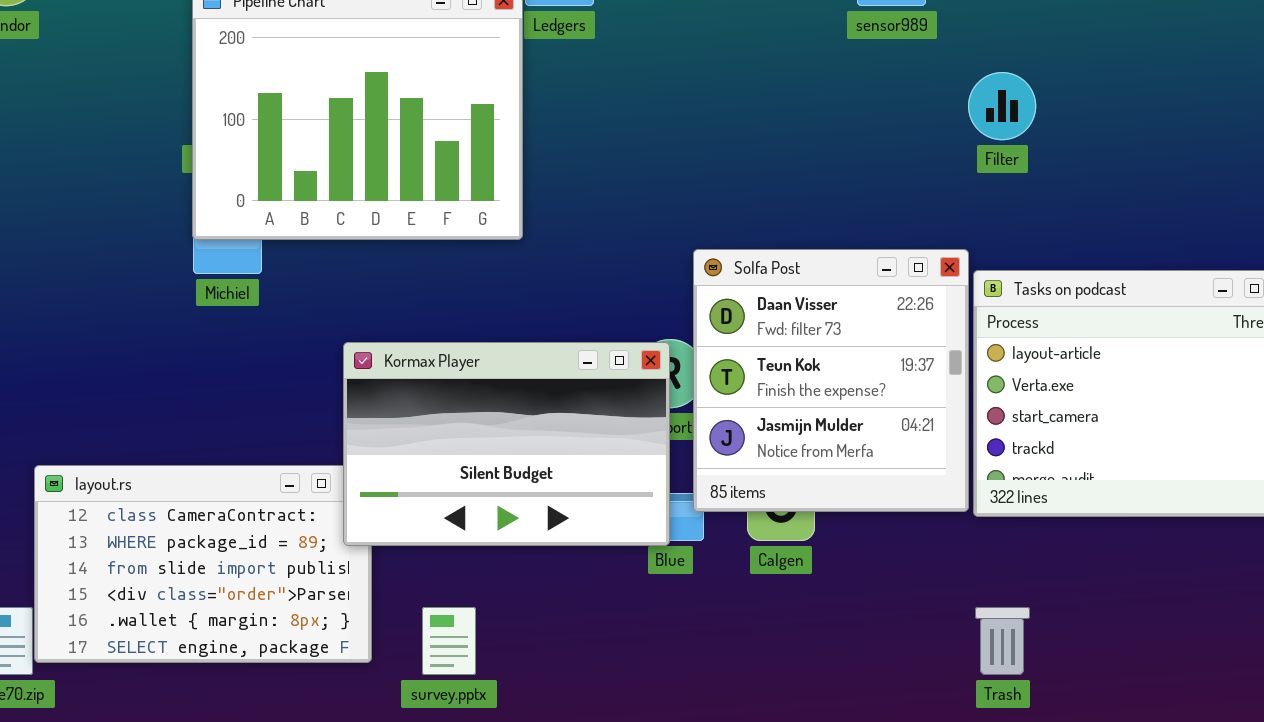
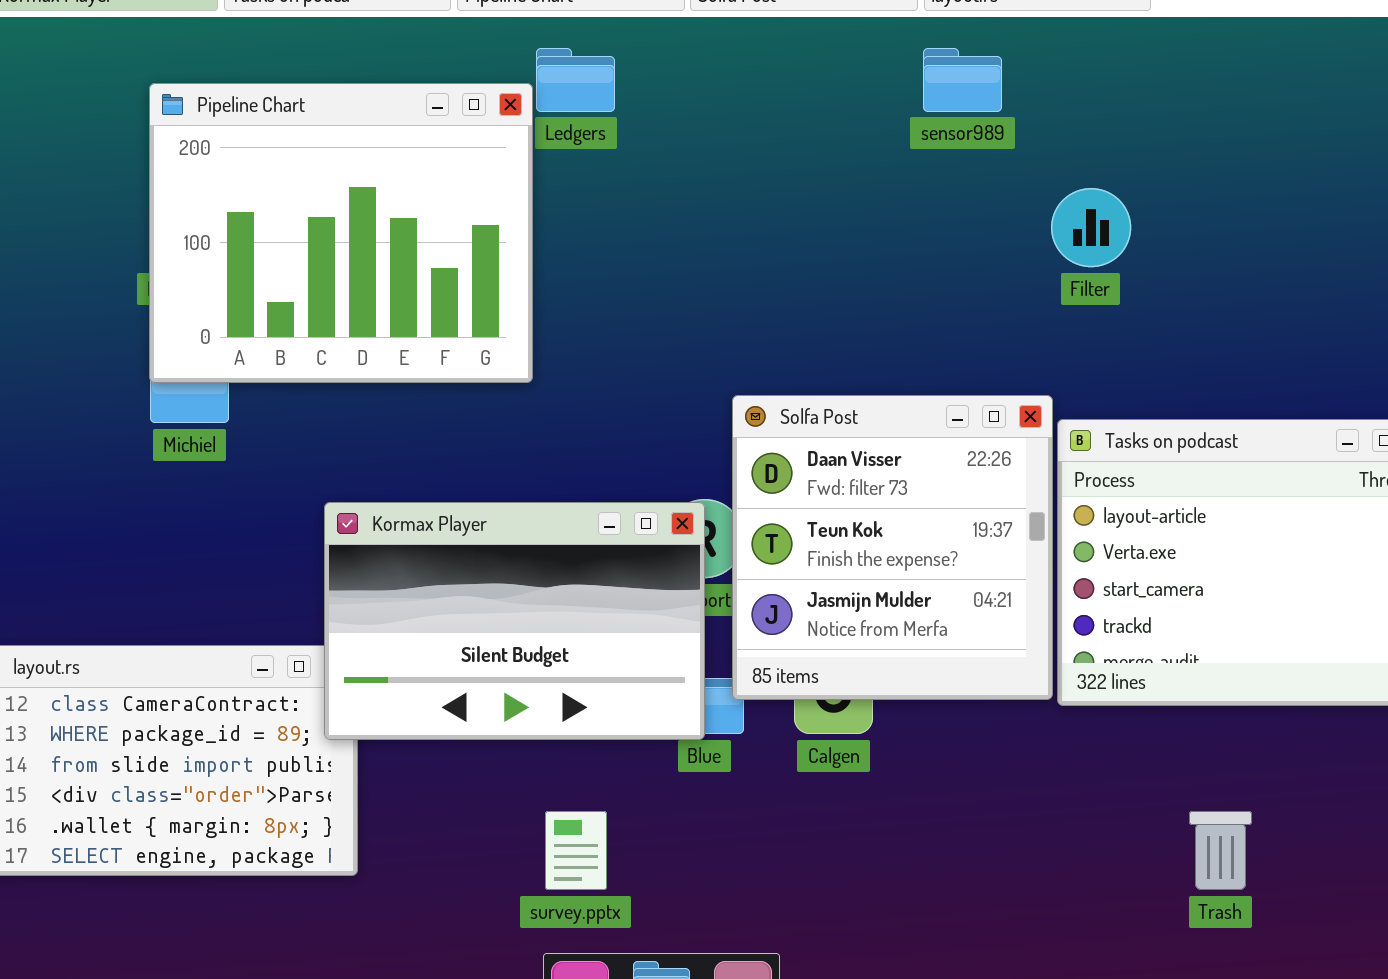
survey.pptx: [422,607,476,675] -> [545,811,607,890], moved
Trash: [975,607,1030,675] -> [1189,811,1252,890], moved

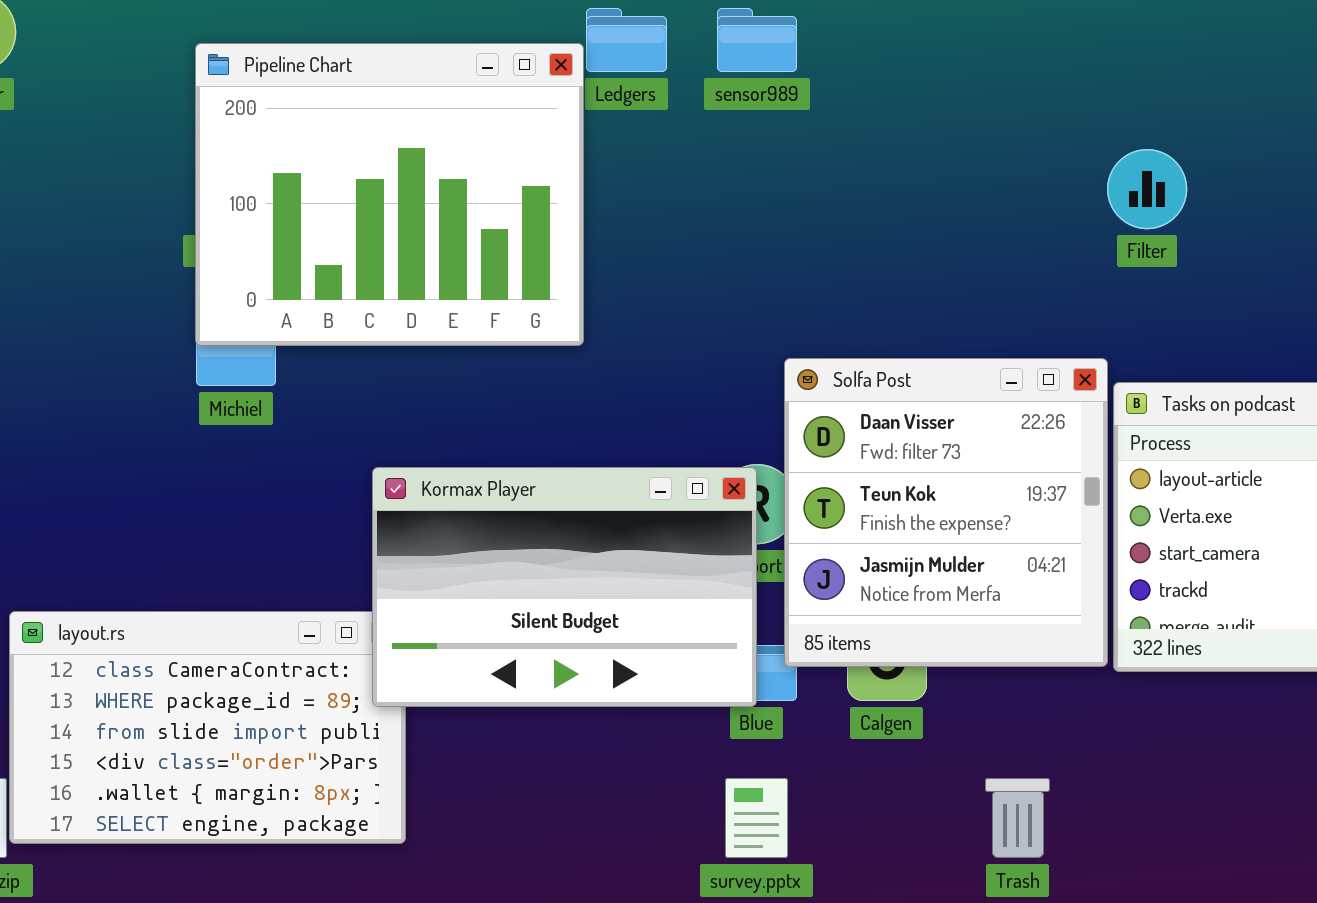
sensor989: [923,48,1002,112] -> [717,8,797,72], moved
survey.pptx: [545,811,607,890] -> [725,778,788,858], moved
Trash: [1189,811,1252,890] -> [985,778,1050,858], moved

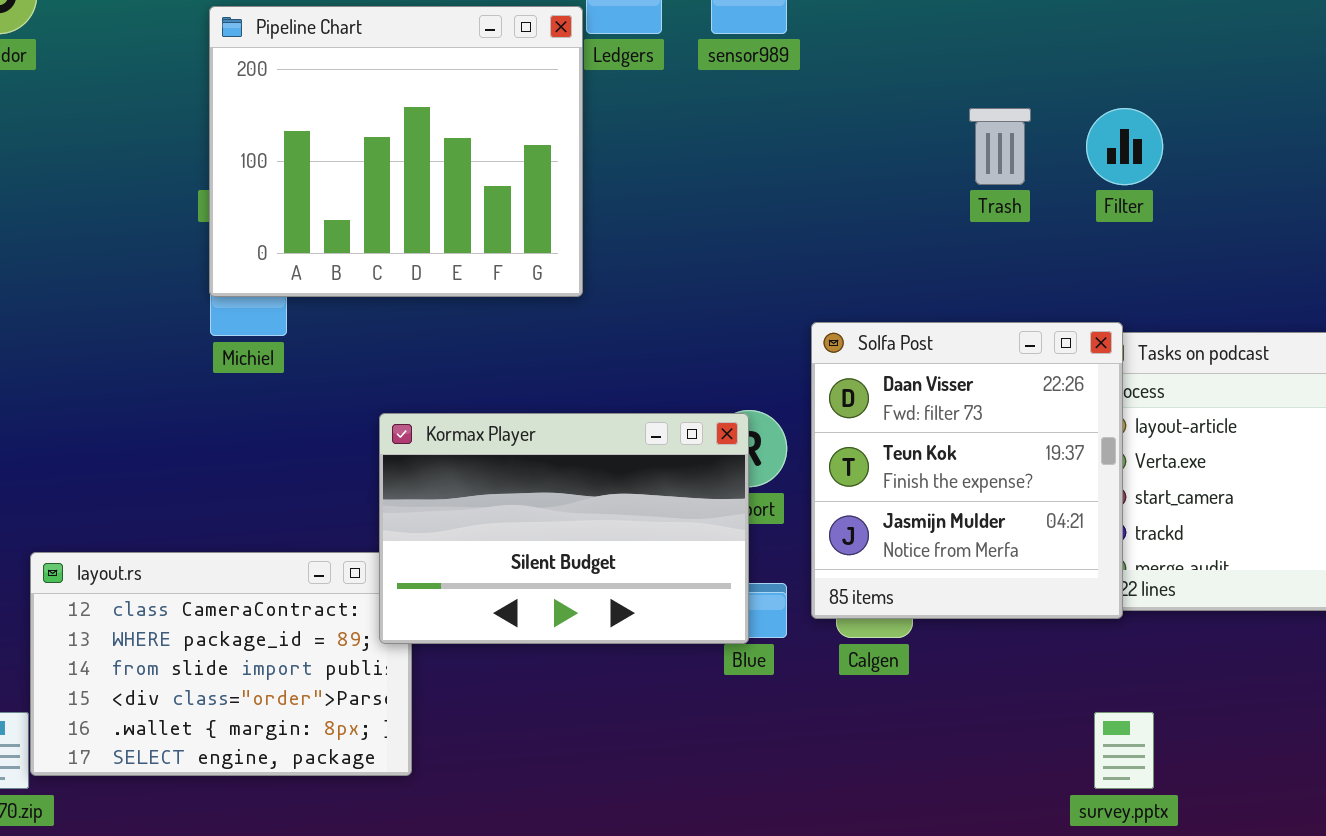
Solfa Post: [784,358,1108,667] -> [811,322,1123,619], moved
survey.pptx: [725,778,788,858] -> [1094,712,1154,789], moved
Trash: [985,778,1050,858] -> [969,108,1031,185], moved

